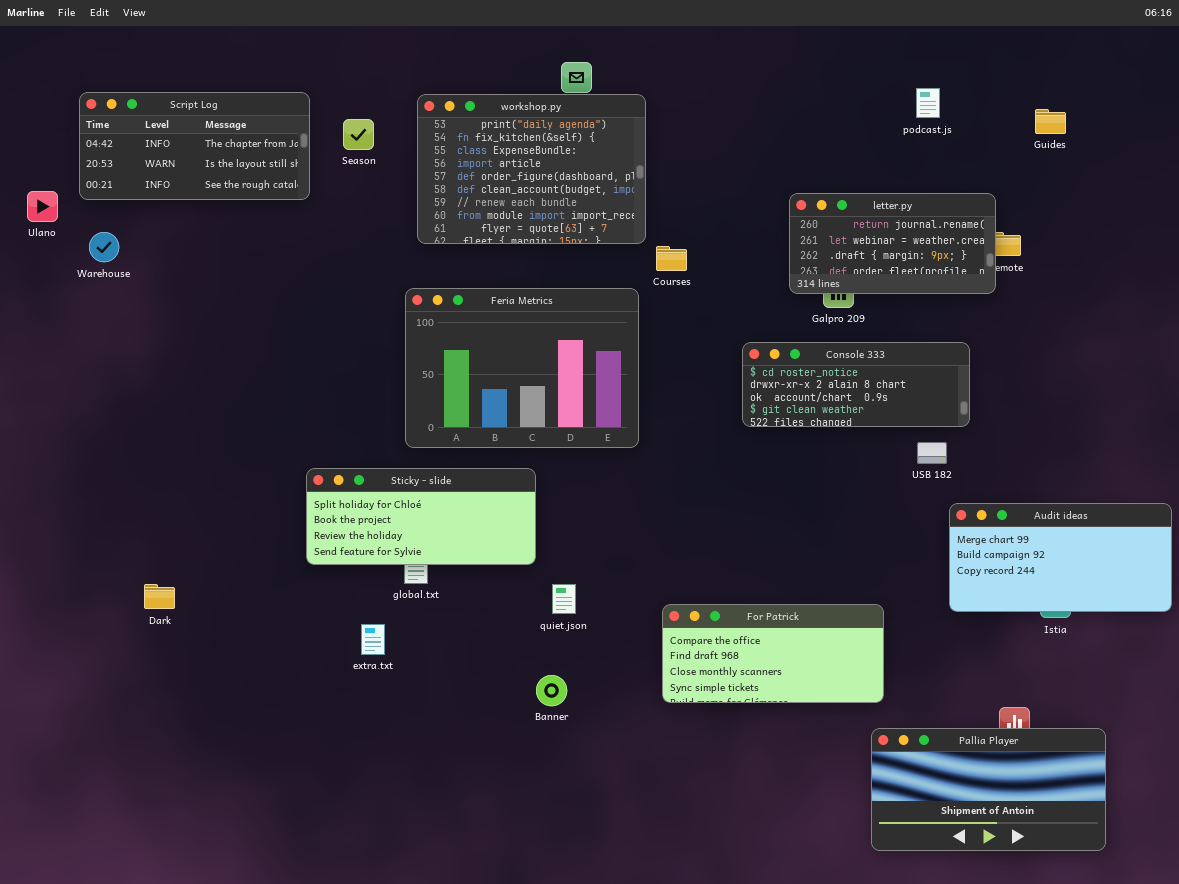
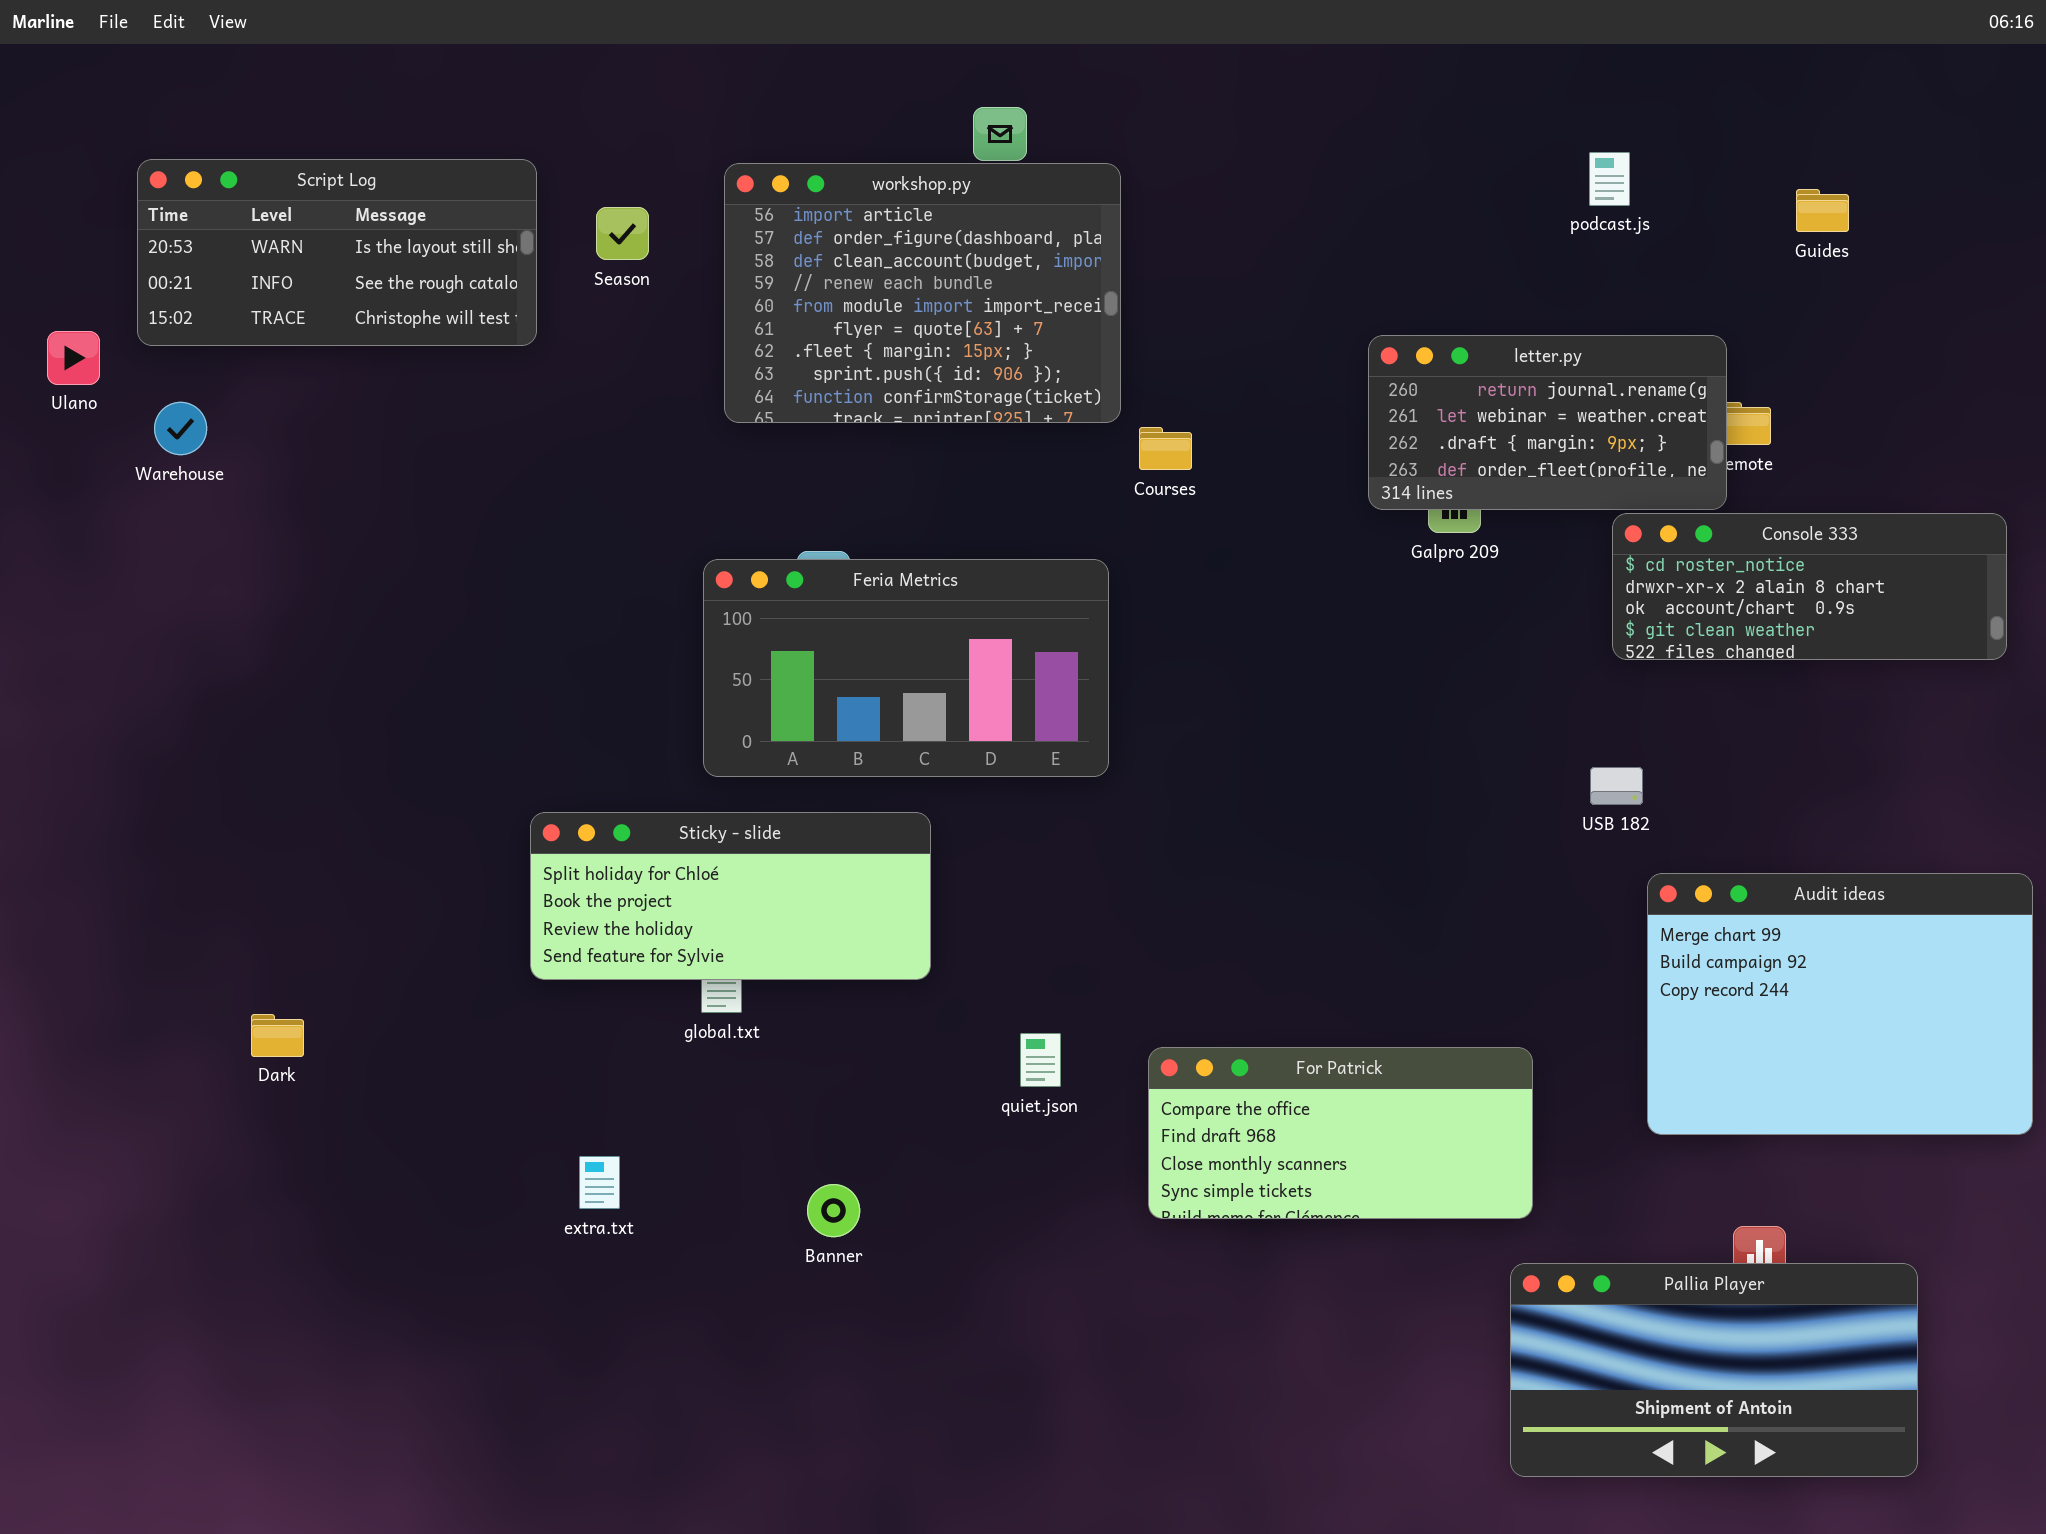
Script Log: [79,92,310,200] -> [137,159,537,346], scrolled down 1 row
workshop.py: [417,94,646,244] -> [724,163,1121,423], scrolled down 3 rows
Feria Metrics: [405,288,639,448] -> [703,559,1109,777], resized
Console 333: [742,342,970,427] -> [1612,513,2007,660], moved
Audit ideas: [949,503,1172,612] -> [1647,873,2033,1135], resized
quiet.json: [552,584,576,614] -> [1020,1033,1061,1087], moved
extra.txt: [361,624,385,655] -> [579,1156,620,1209], moved
Banner: [536,675,567,706] -> [807,1184,860,1237], moved

